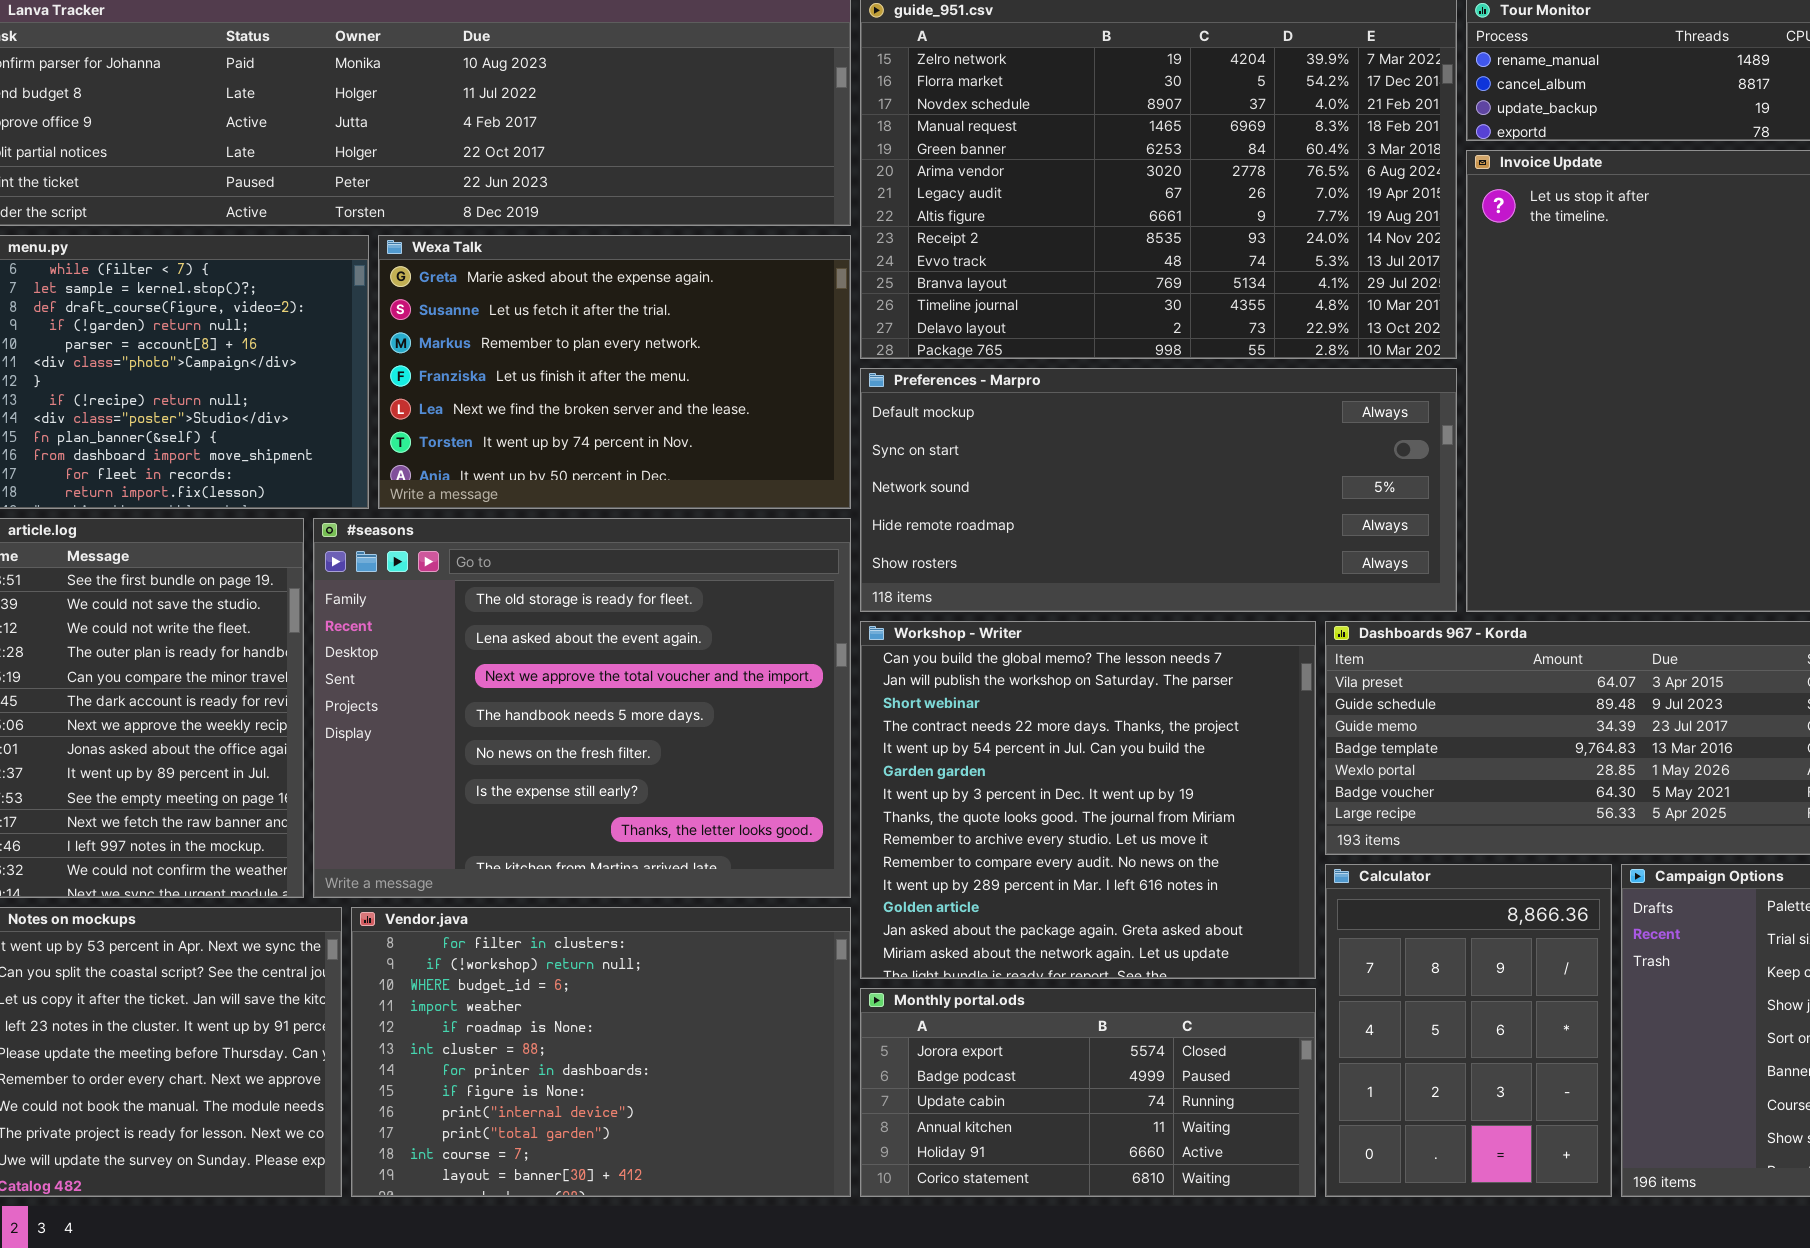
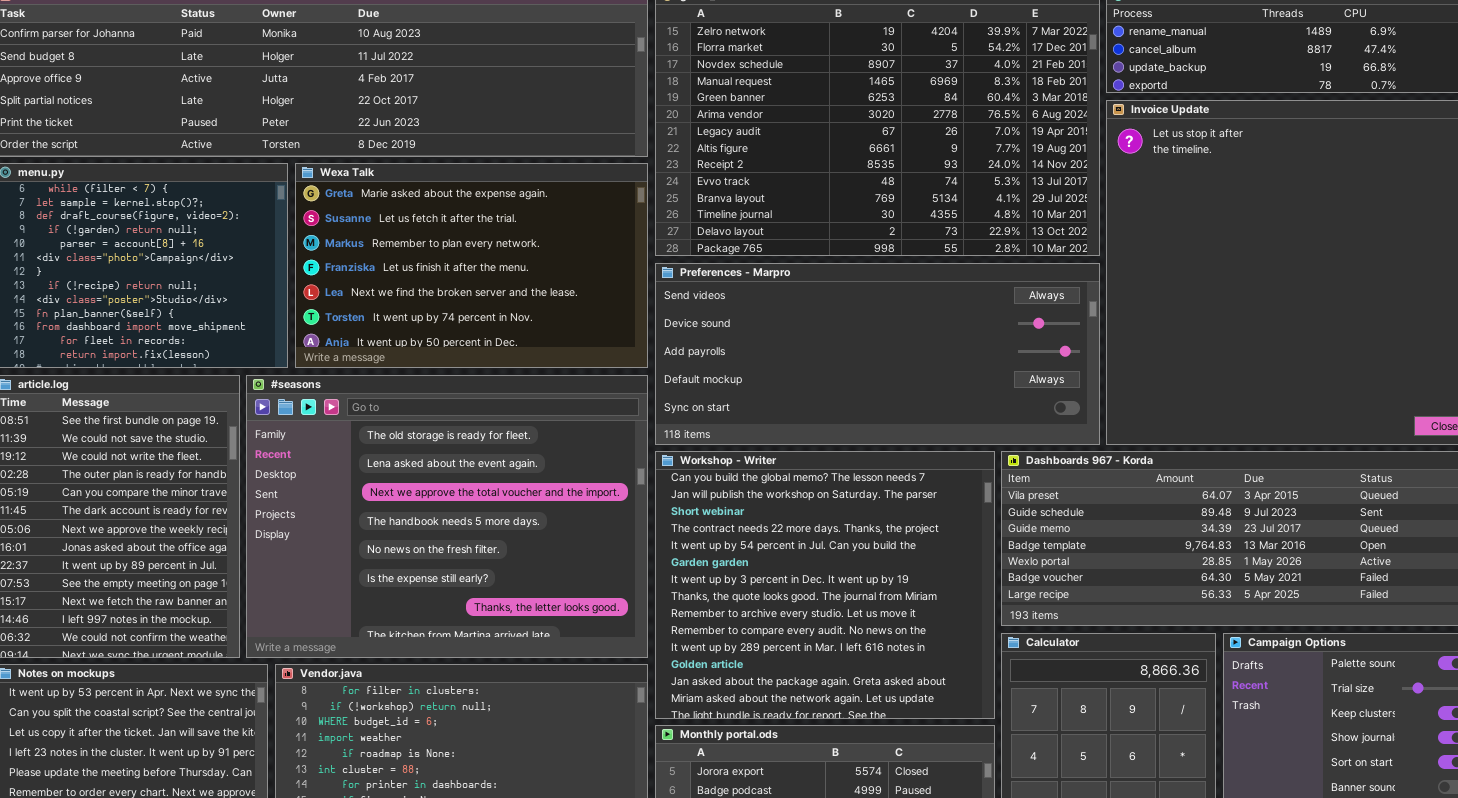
Preferences - Marpro: [860,368,1457,612] -> [655,263,1100,445], scrolled up 3 rows

